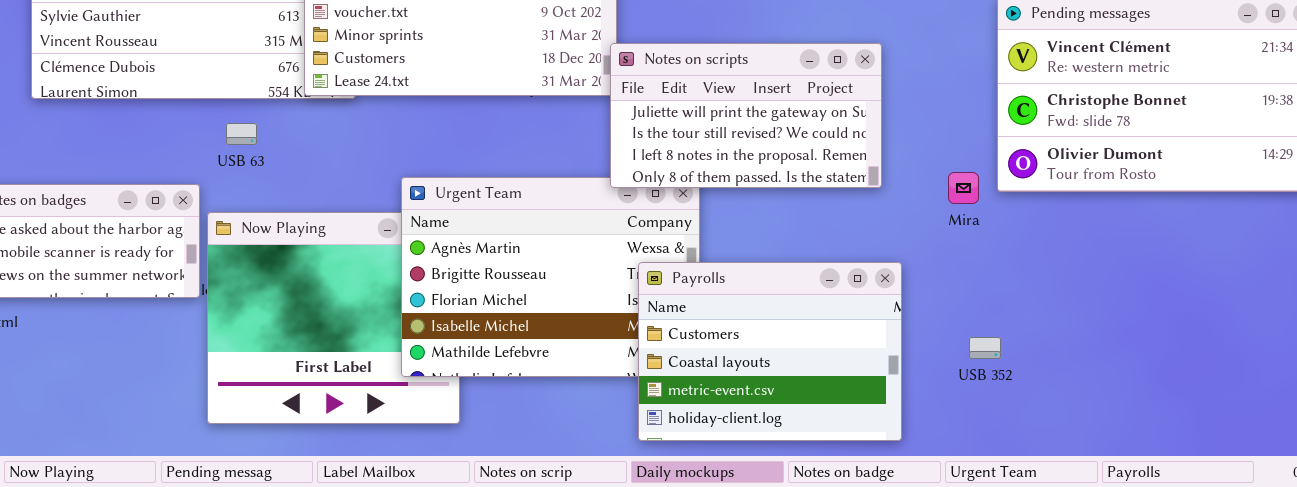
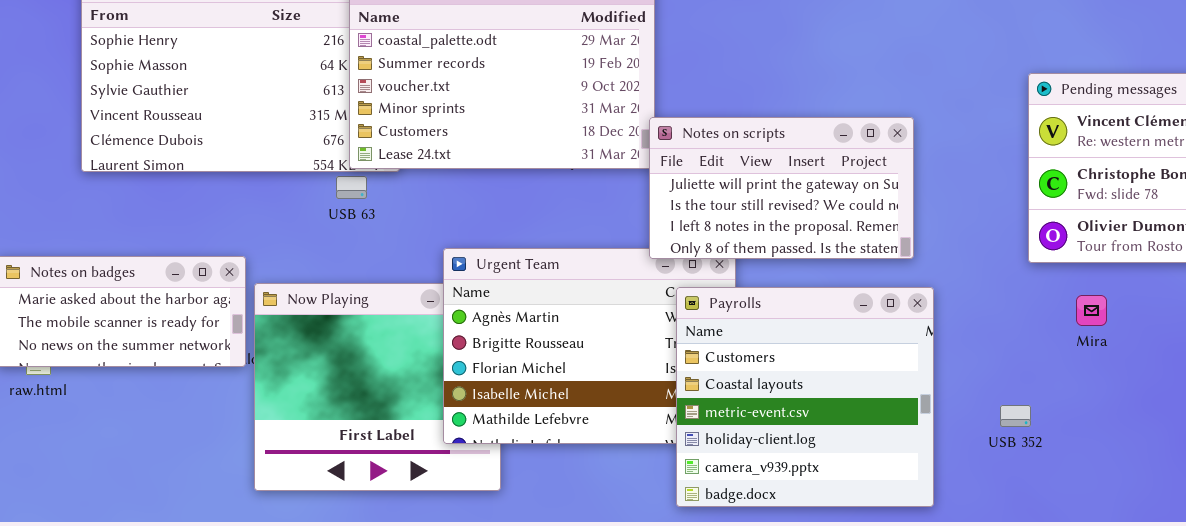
USB 63: [226,123,257,145] -> [336,176,367,199], moved
Mira: [948,172,979,204] -> [1076,295,1107,326], moved
Payrolls: [638,262,902,441] -> [676,287,934,507], resized

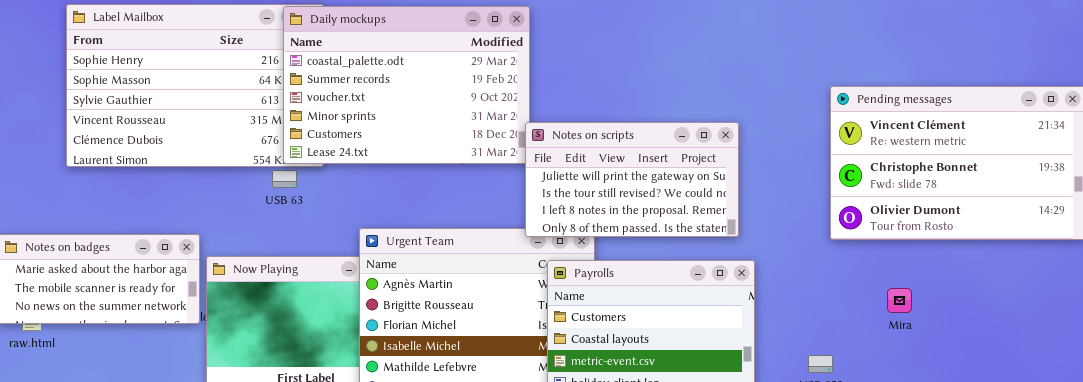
Mira: [1076,295,1107,326] -> [887,288,912,313], moved

